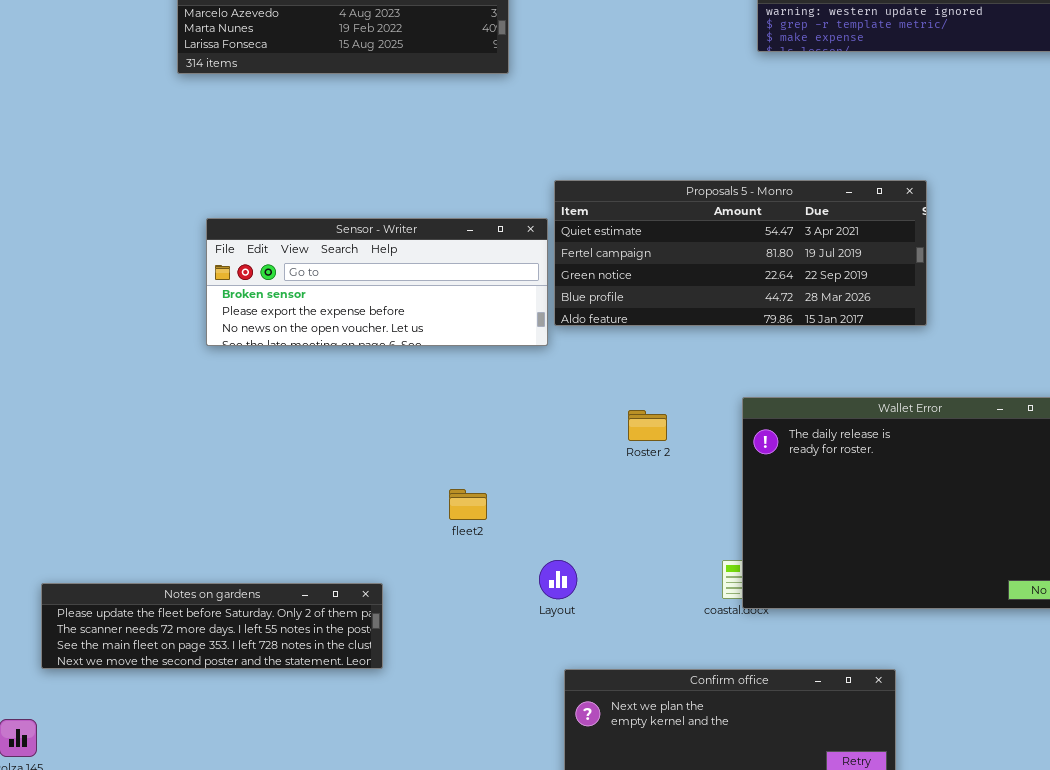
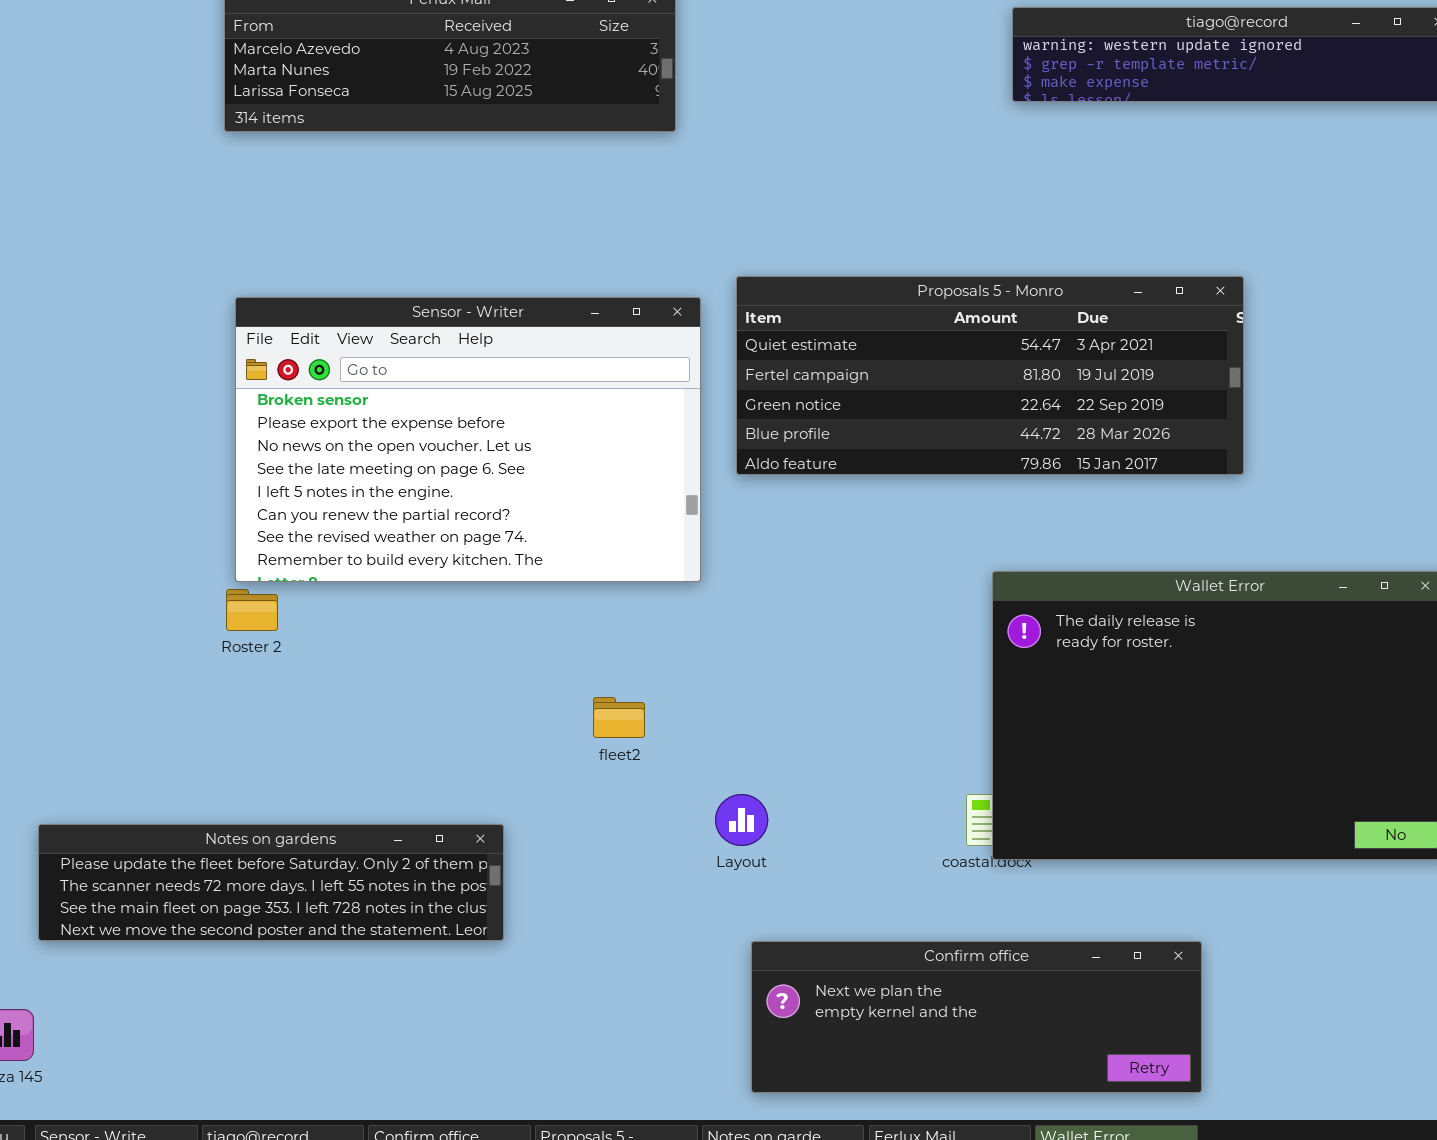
Sensor - Writer: [206,218,548,346] -> [235,297,701,582], moved, resized
Roster 2: [628,410,667,441] -> [226,589,278,631], moved

